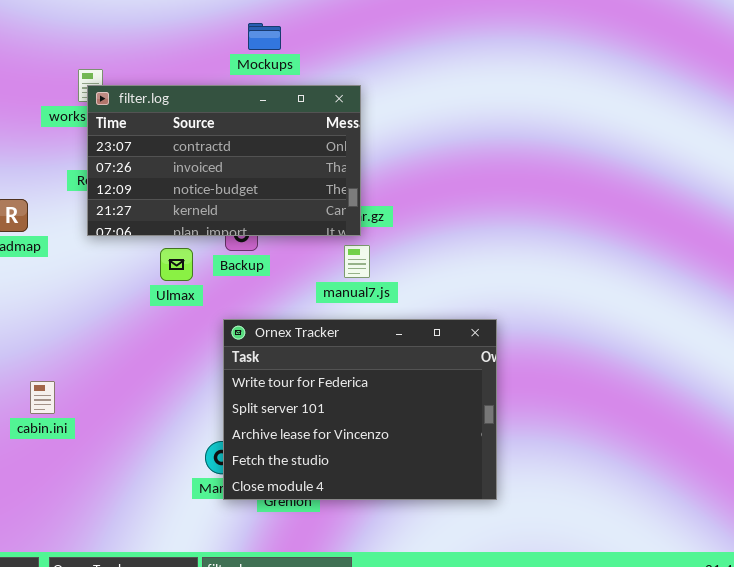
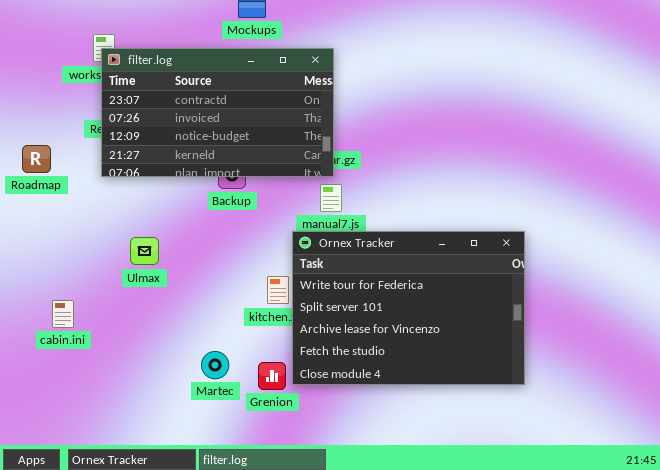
Ulmax: [160,248,193,281] -> [130,237,159,265], moved
Ornex Tracker: [223,319,497,500] -> [292,231,525,385], moved

